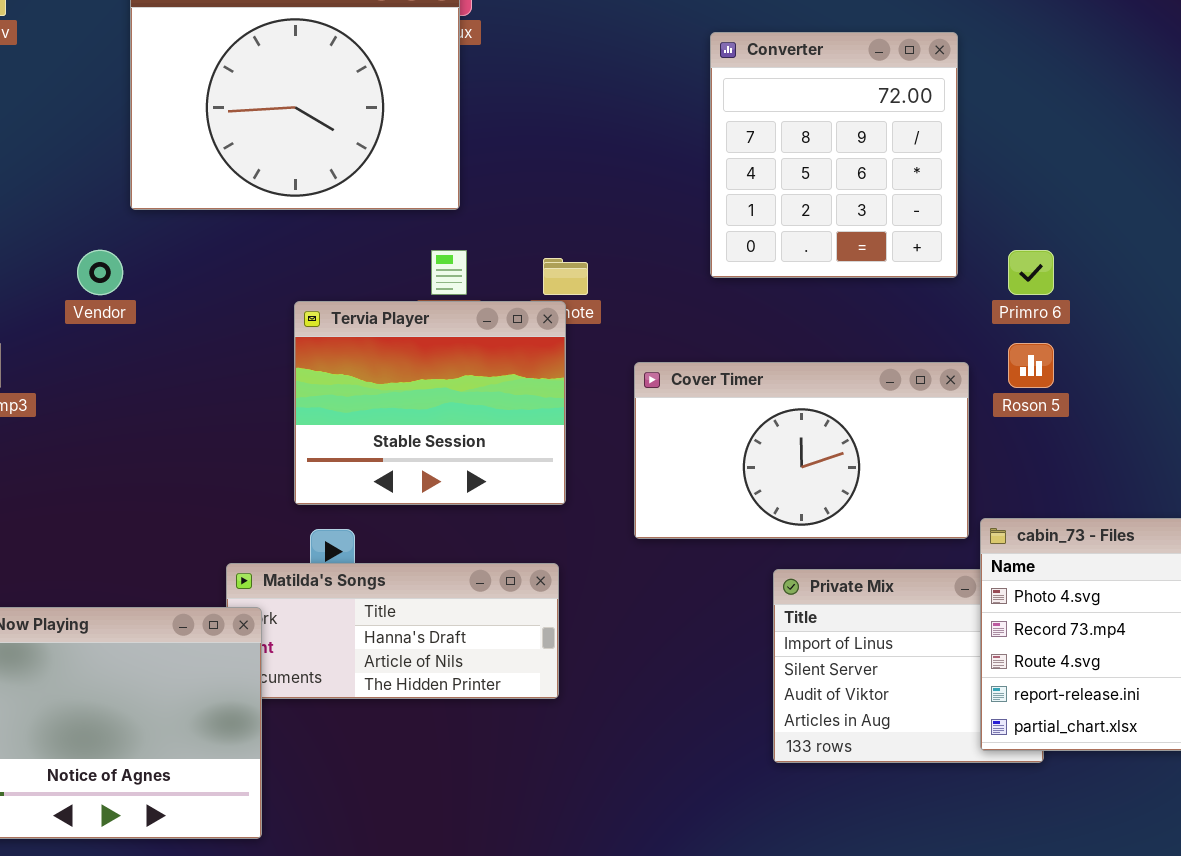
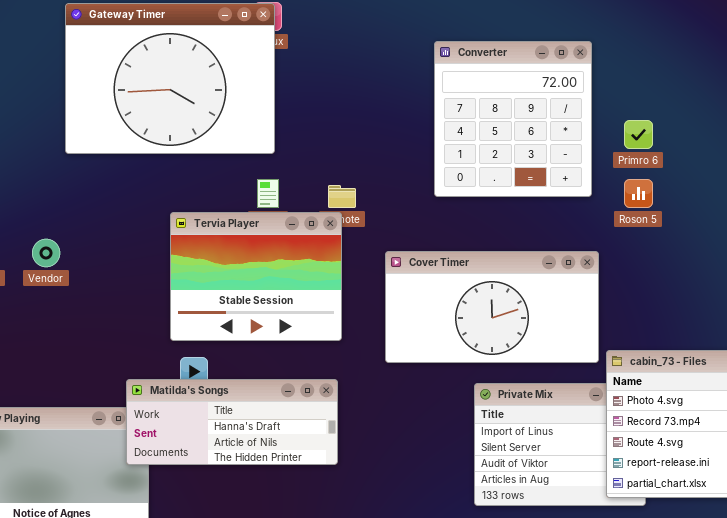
Vendor: [77,250,123,295] -> [32,239,60,267], moved
Primro 6: [1008,250,1054,295] -> [624,120,653,149], moved
Roson 5: [1008,343,1054,388] -> [624,179,653,208], moved
Matilda's Songs: [226,563,559,699] -> [126,379,338,465], raised

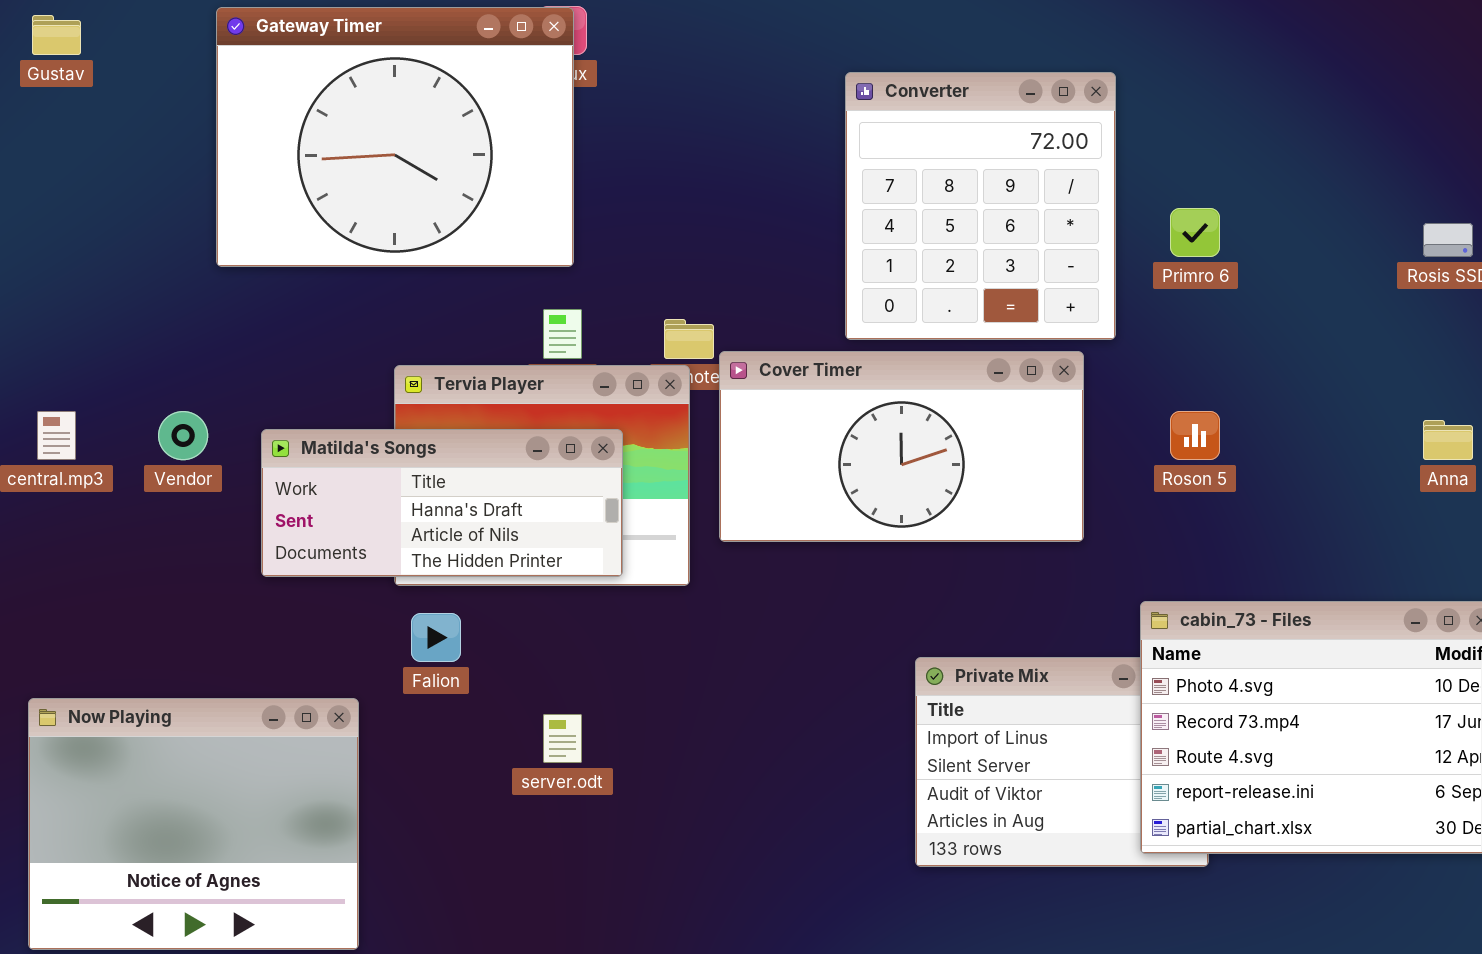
Roson 5: [624,179,653,208] -> [1170,411,1220,460], moved
Cover Timer: [385,251,599,363] -> [719,351,1084,542], moved
Matilda's Songs: [126,379,338,465] -> [261,429,623,577], moved

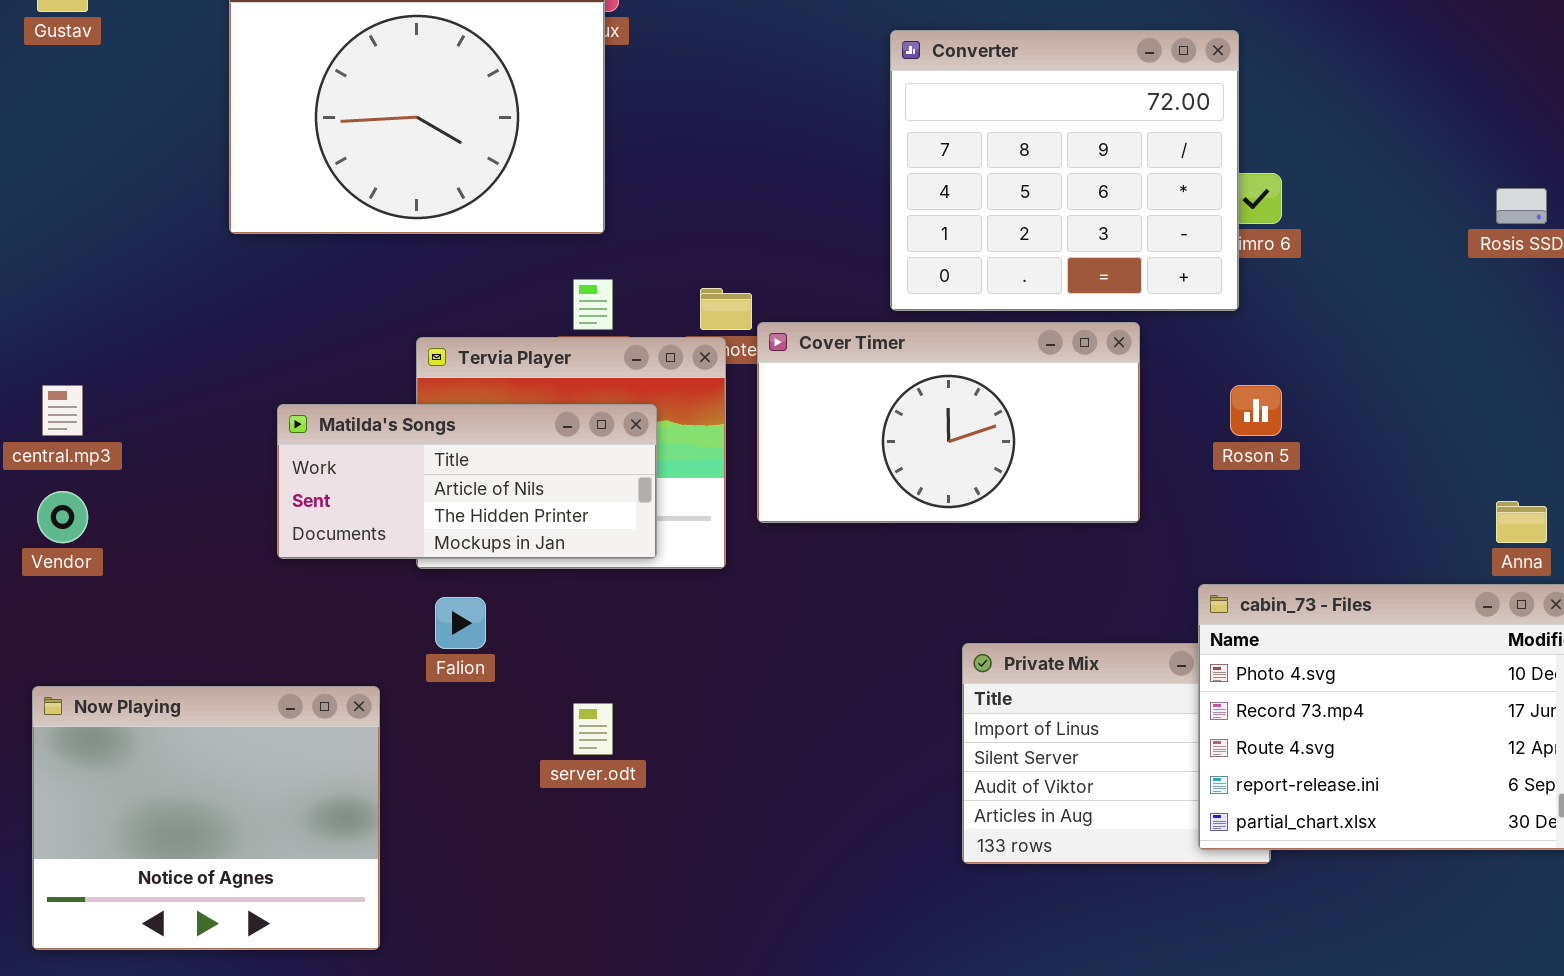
Converter: [845,72,1116,340] -> [890,30,1239,311], resized
Vendor: [158,411,208,460] -> [37,491,88,543], moved
Anna: [1423,420,1473,460] -> [1496,501,1547,543], moved
Matilda's Songs: [261,429,623,577] -> [277,404,657,559], scrolled down 1 row

